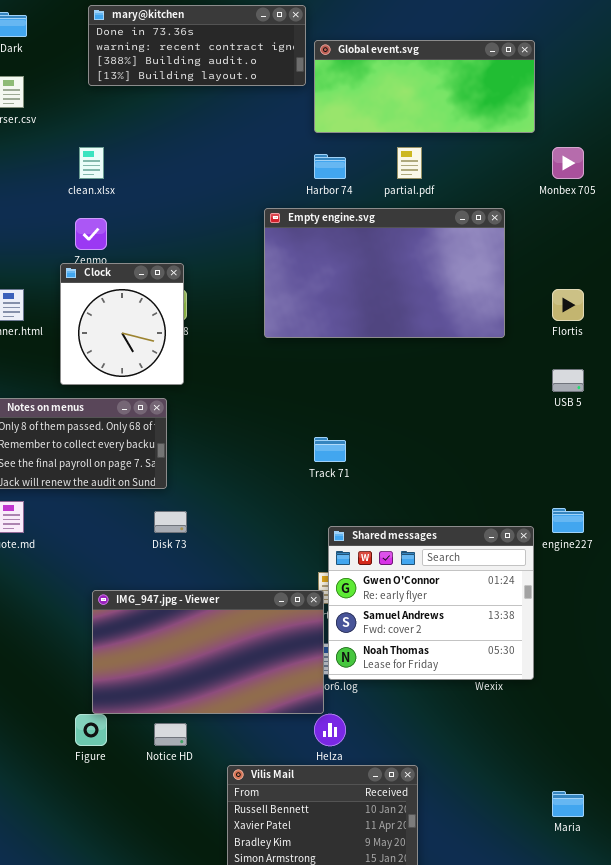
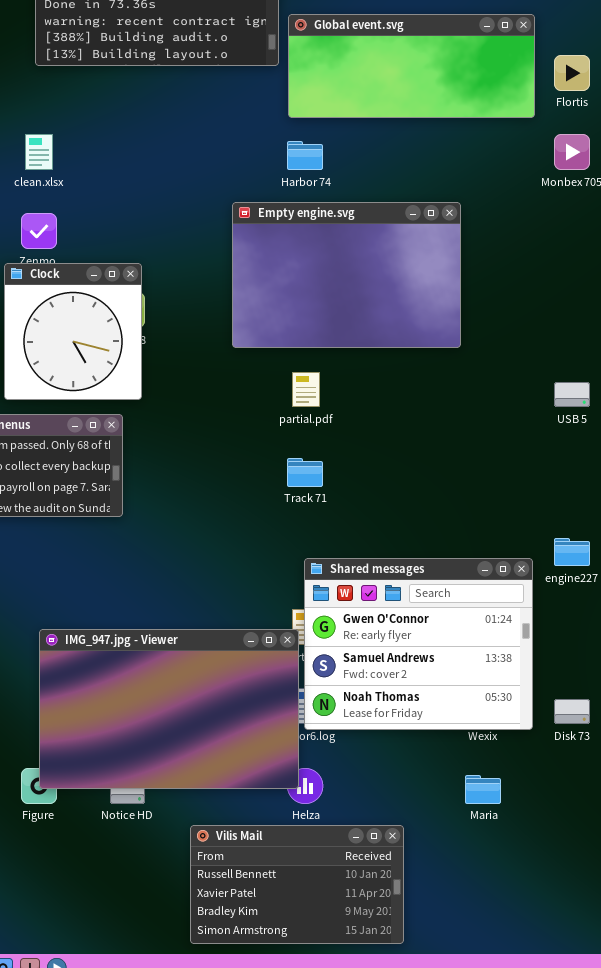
partial.pdf: [397,147,422,179] -> [292,372,320,407], moved
Empty engine.svg: [264,208,505,338] -> [232,202,461,348], resized
Flortis: [552,289,584,321] -> [554,55,590,91], moved
Disk 73: [154,511,187,533] -> [554,699,590,724], moved
IMG_947.jpg - Viewer: [92,590,324,714] -> [39,629,299,789], resized
Maria: [552,791,584,817] -> [465,775,501,804], moved

